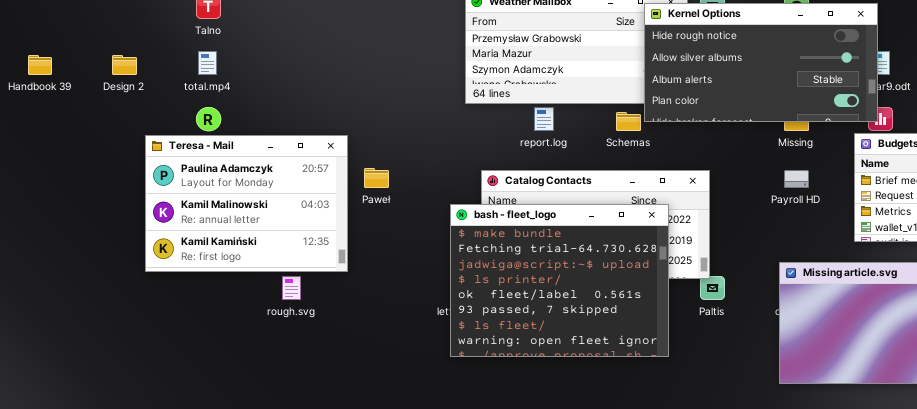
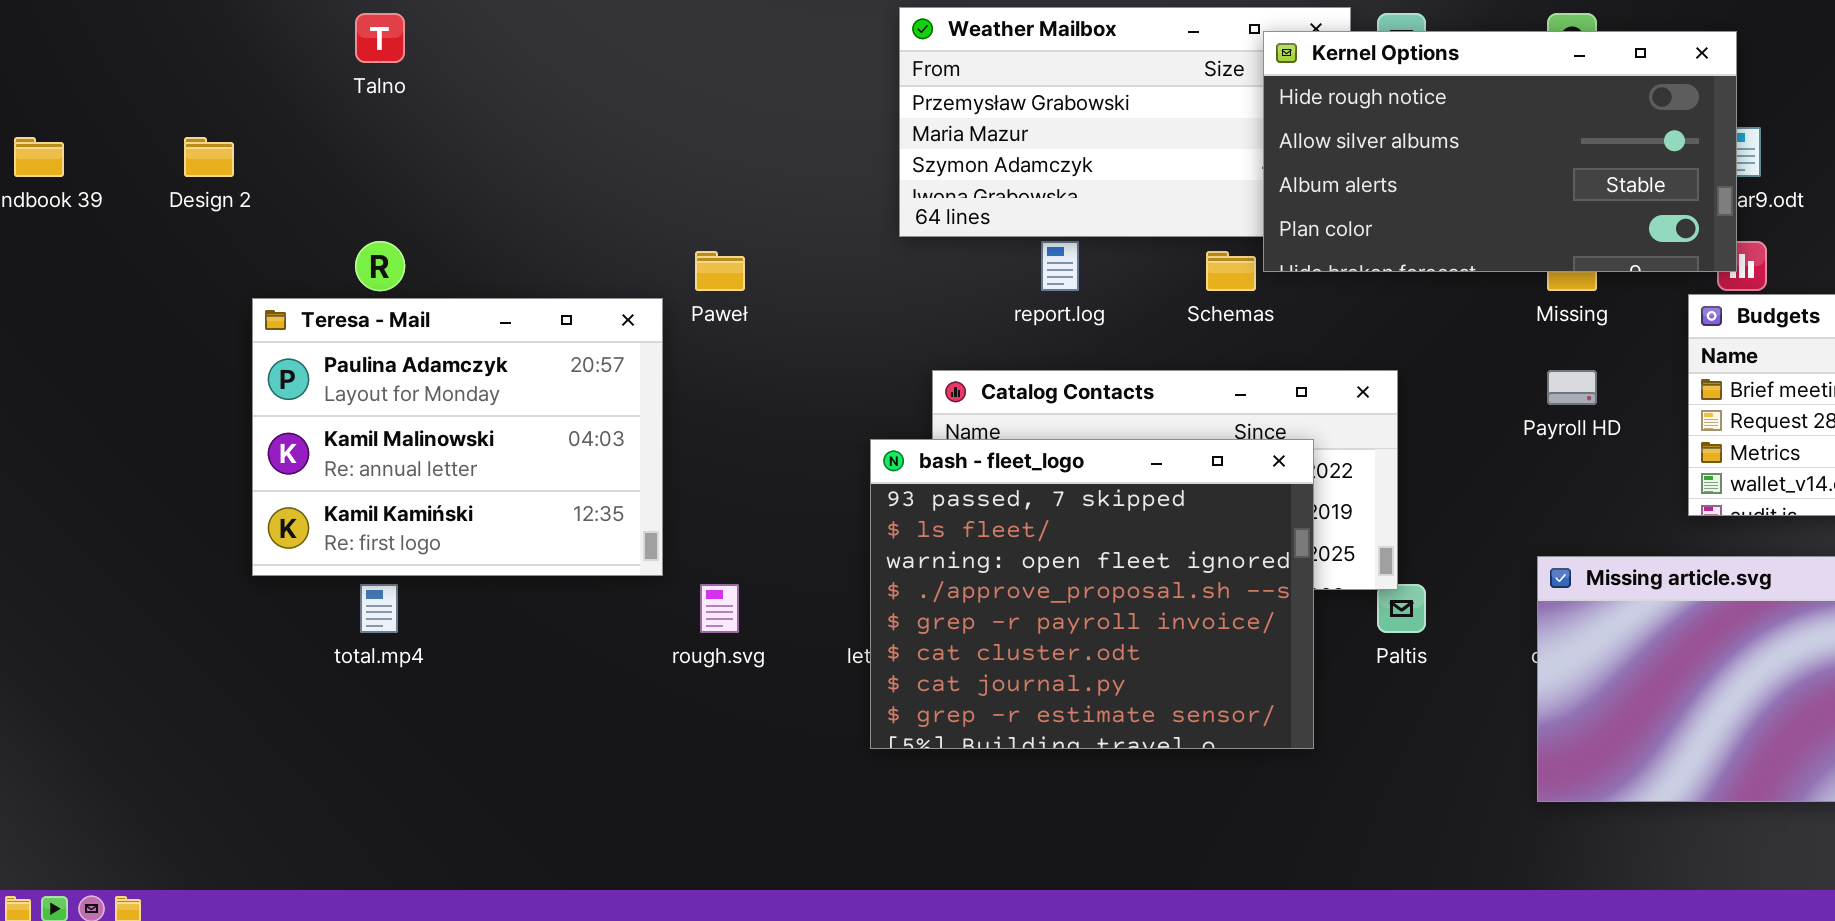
total.mp4: [198,51,217,75] -> [360,584,398,633], moved
Paweł: [364,168,389,188] -> [695,251,745,291], moved
bash - fleet_logo: [450,204,669,357] -> [870,439,1314,749], scrolled down 5 rows
rough.svg: [282,276,301,300] -> [700,584,739,633], moved

